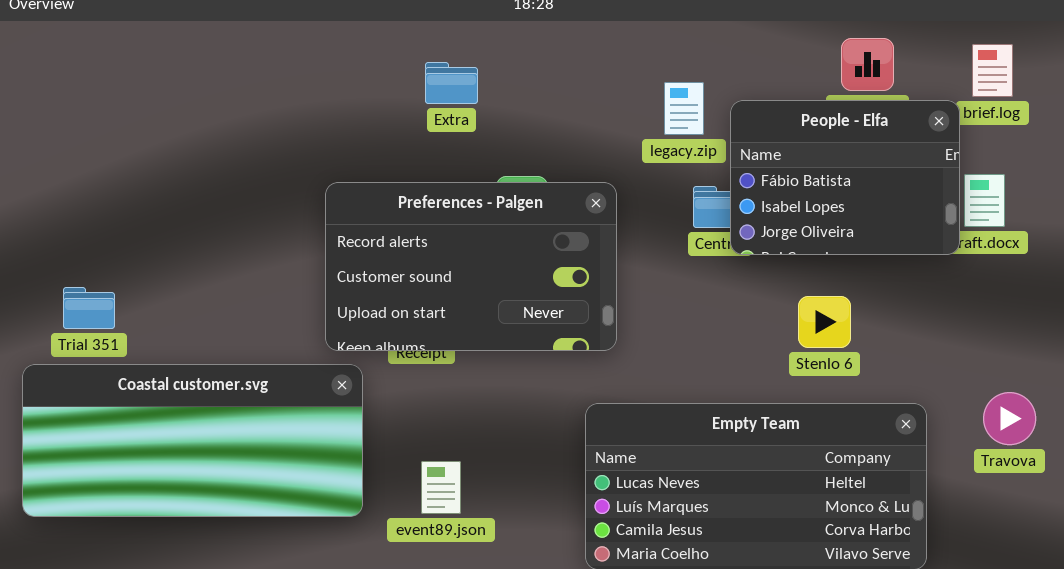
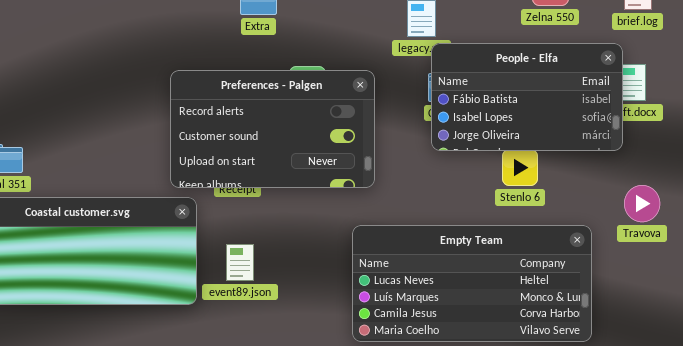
People - Elfa: [730,100,960,255] -> [431,43,623,151], moved, resized
Travova: [983,392,1036,445] -> [624,185,660,222], moved
event89.json: [421,461,461,514] -> [226,244,254,281], moved

